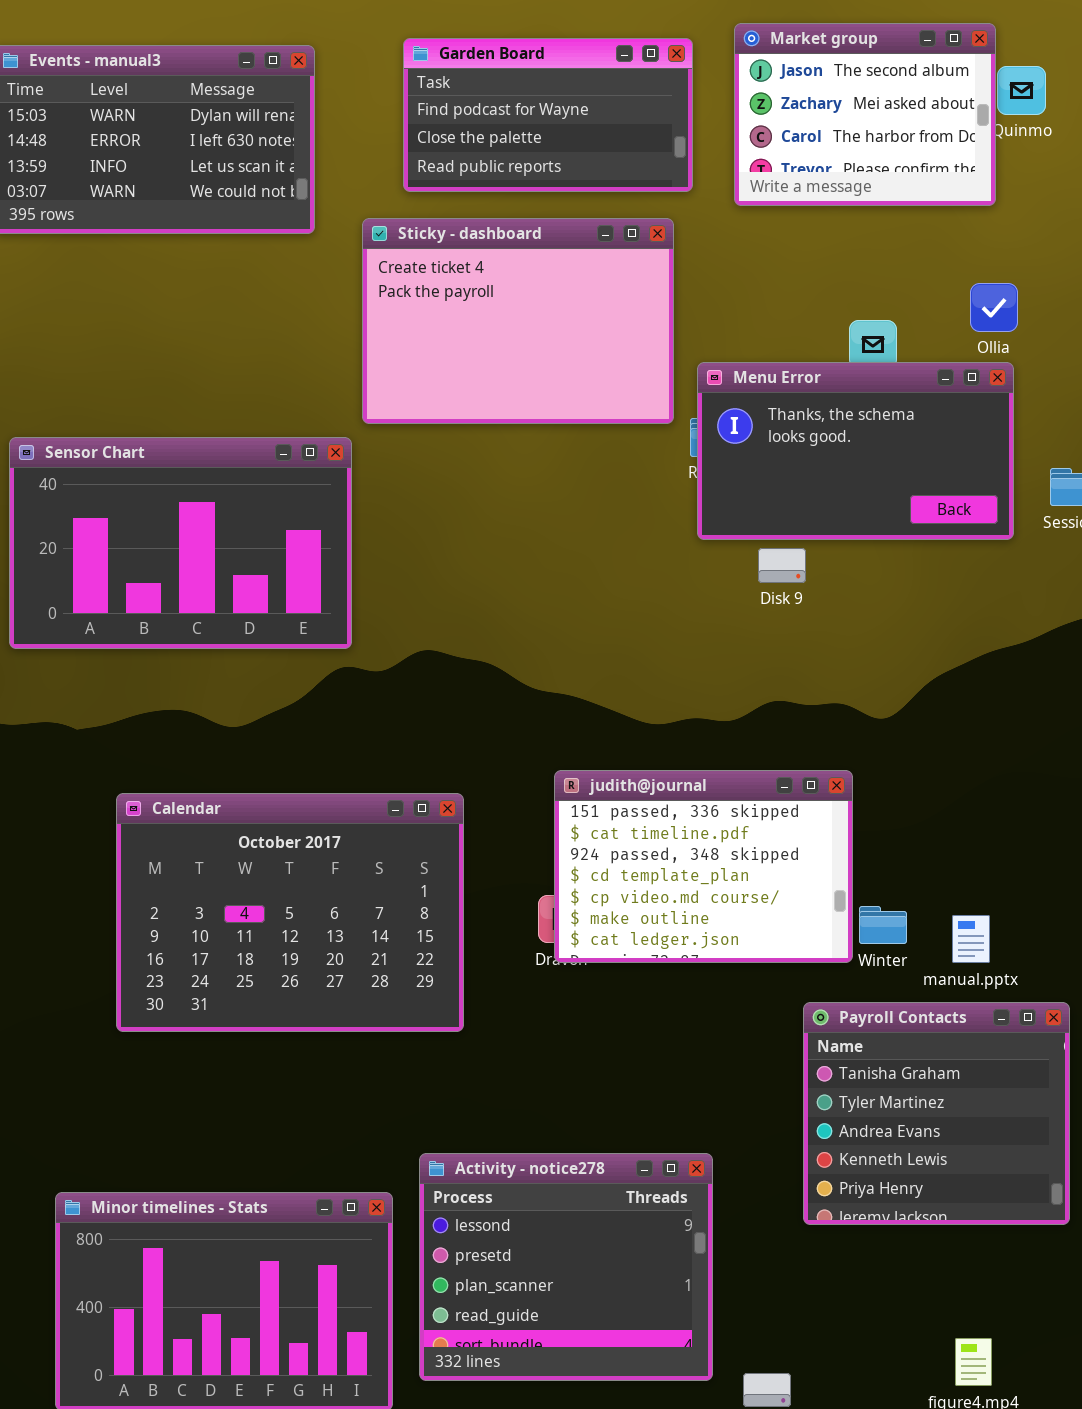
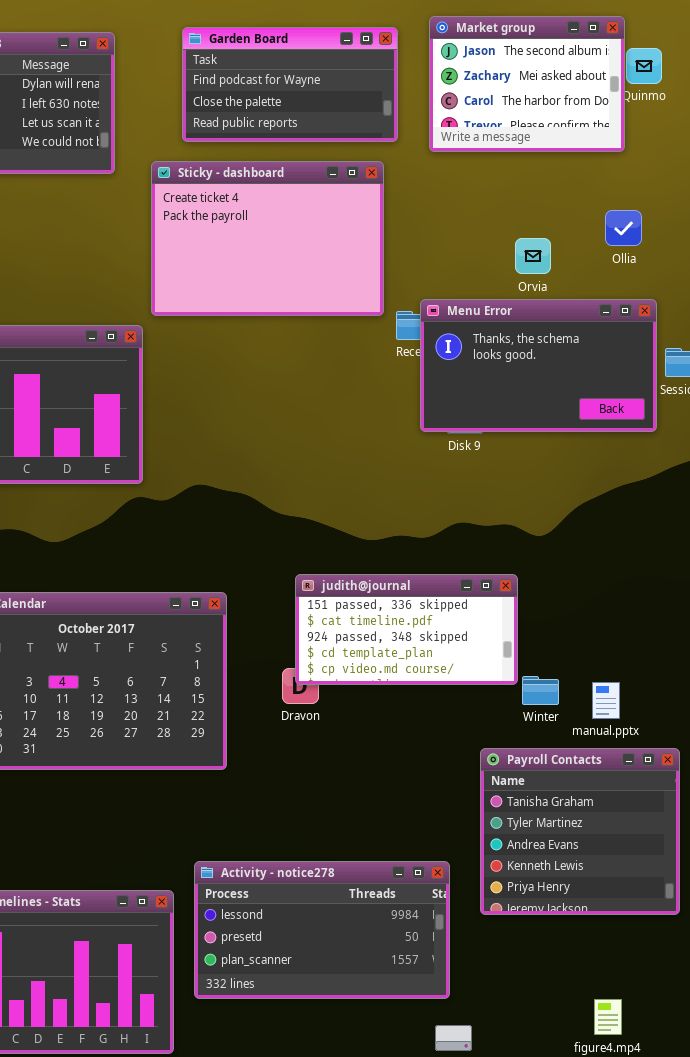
Menu Error: [697,362,1014,540] -> [420,299,657,432], moved
judith@journal: [554,770,853,963] -> [295,574,518,685], resized
Activity - notice278: [419,1153,713,1381] -> [194,861,450,999], resized

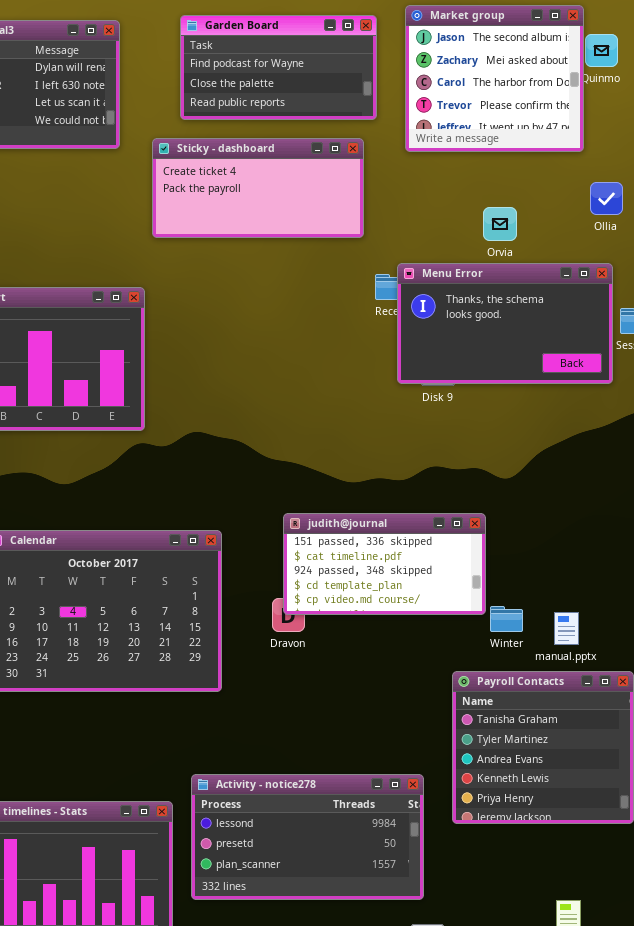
Market group: [429,16,625,152] -> [405,5,584,152], resized
Sticky - dashboard: [151,161,384,316] -> [152,138,364,238], resized
Ollia: [605,210,642,246] -> [590,182,623,215], moved

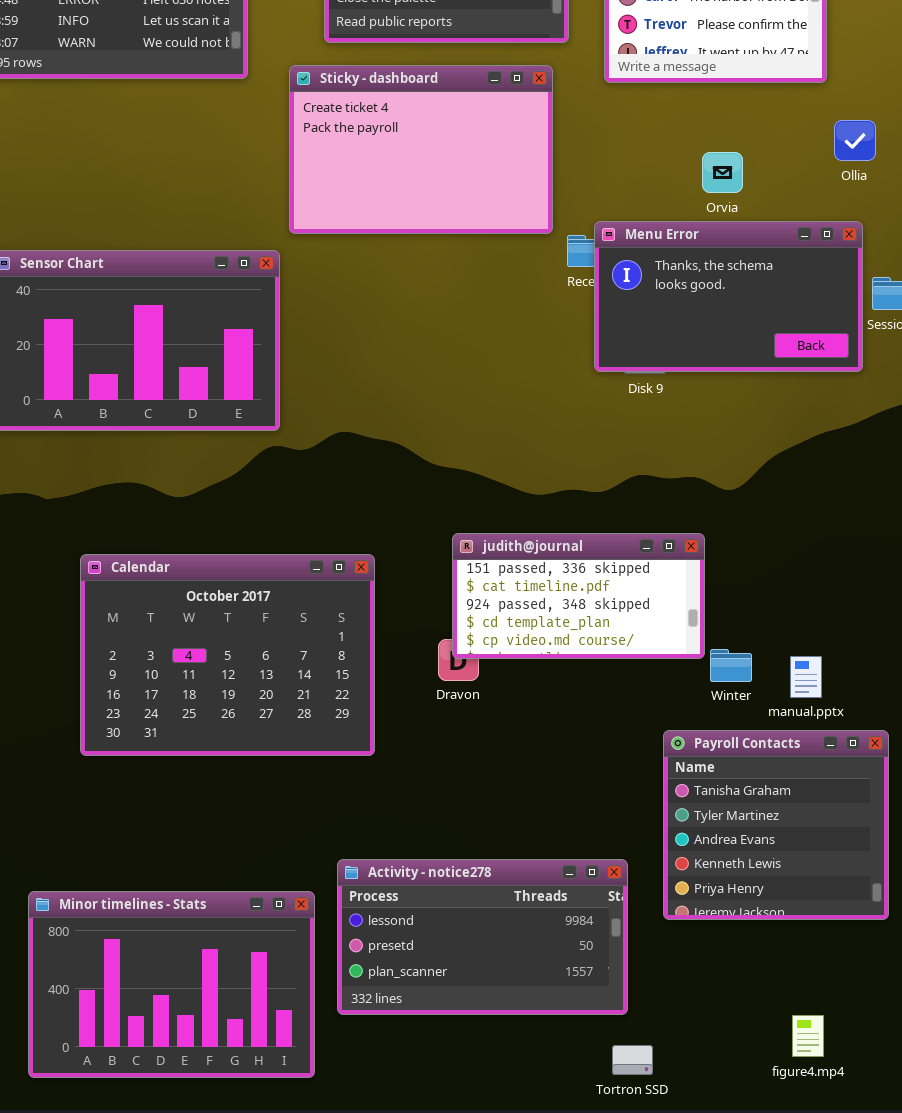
Sticky - dashboard: [152,138,364,238] -> [289,65,553,234], resized

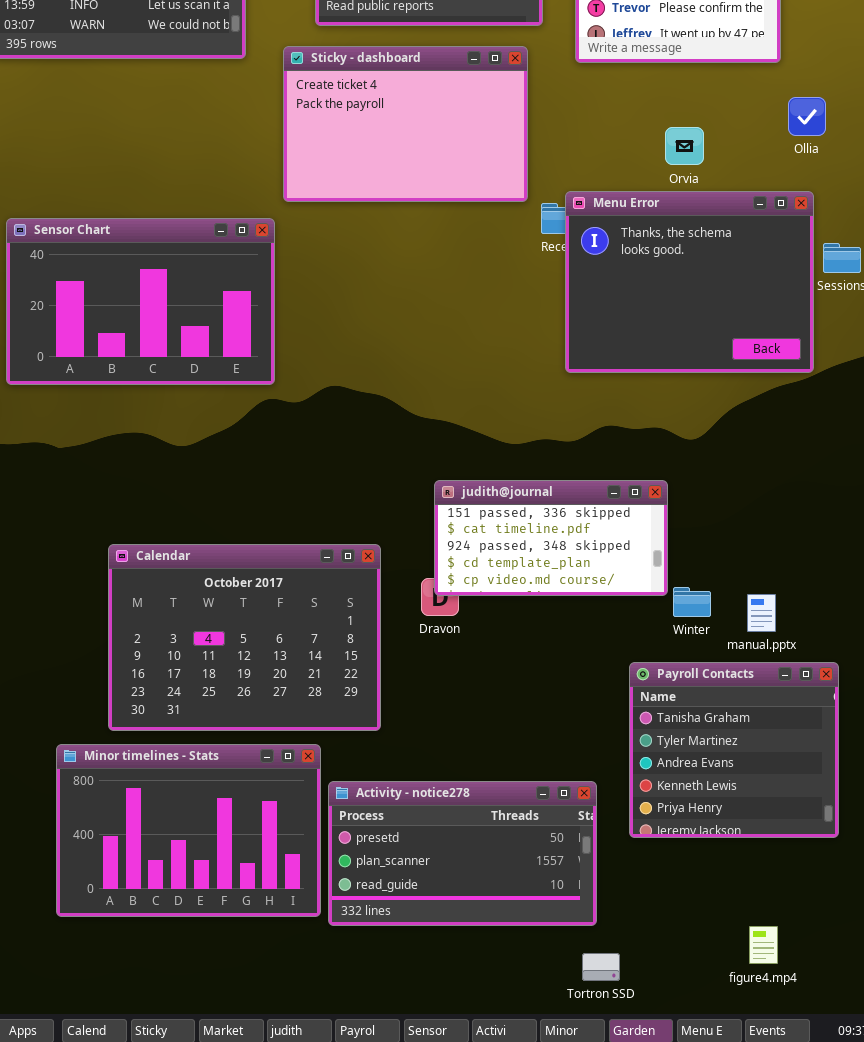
Menu Error: [594,221,863,372] -> [565,191,814,373], resized
Calendar: [80,554,375,756] -> [108,544,381,731], moved
Activity - notice278: [337,859,628,1015] -> [328,781,597,926], scrolled down 1 row
Minor timelines - Stats: [28,891,315,1078] -> [56,744,321,917], moved

